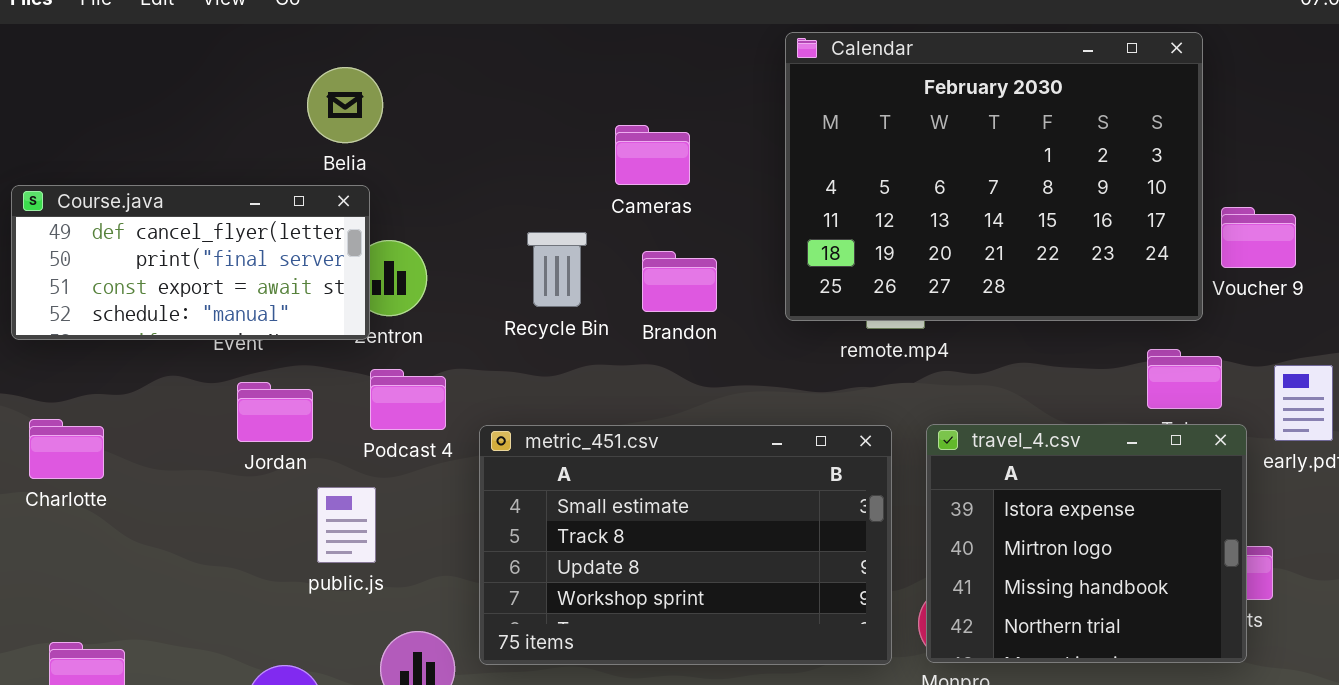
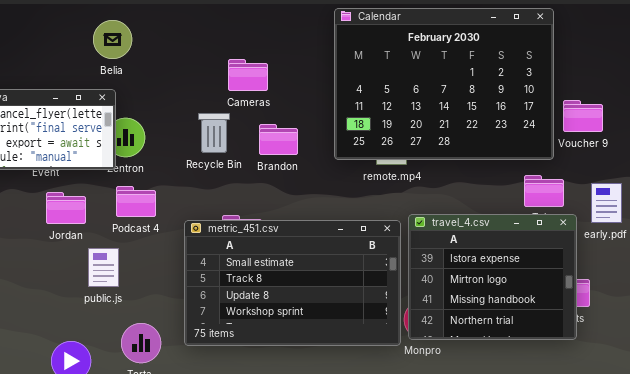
Belia: [307,67,383,143] -> [93,20,132,59], moved
Cameras: [615,125,690,185] -> [228,59,268,91], moved
metric_451.csv: [479,425,892,665] -> [184,220,401,346], moved

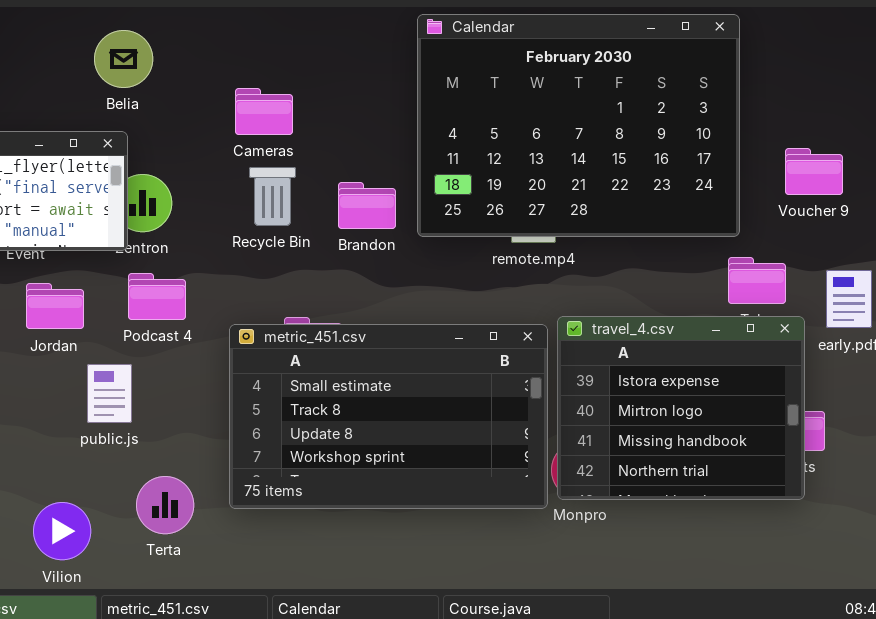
Calendar: [334,8,554,160] -> [417,14,740,237], moved
Cameras: [228,59,268,91] -> [235,88,293,135], moved

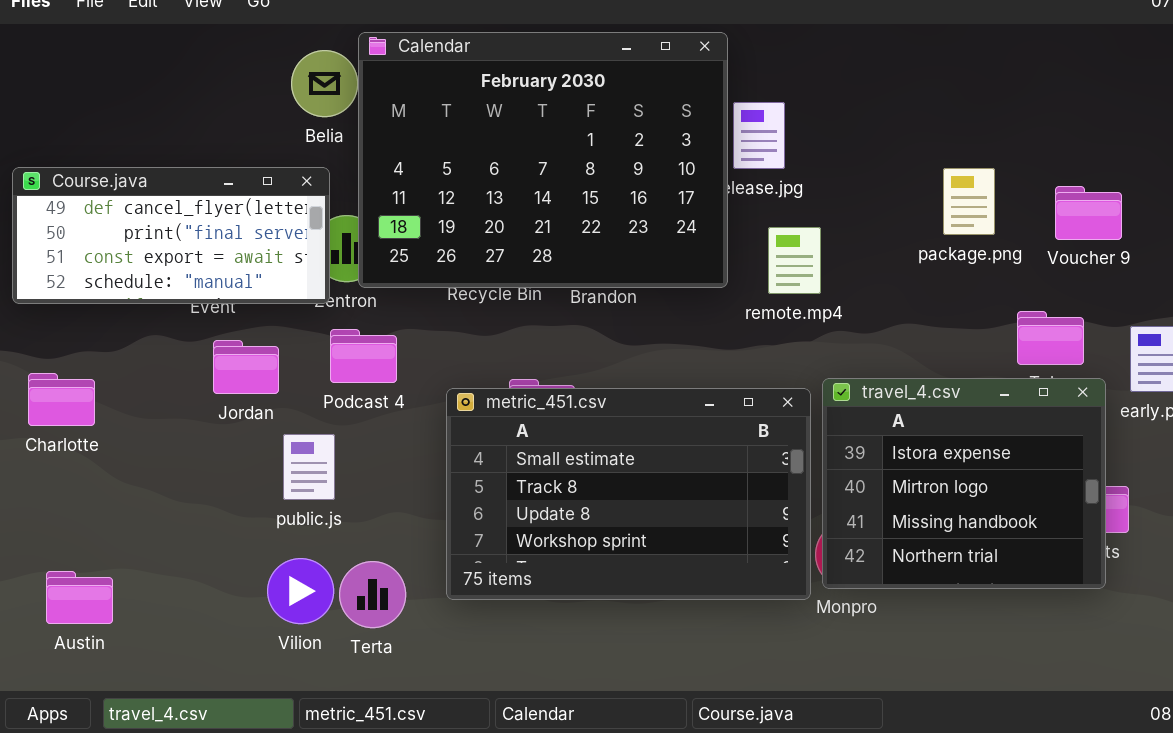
Calendar: [417,14,740,237] -> [358,32,728,288], moved
Voucher 9: [785,148,843,195] -> [1055,186,1122,240], moved
Vilion: [33,502,91,560] -> [267,558,334,624], moved

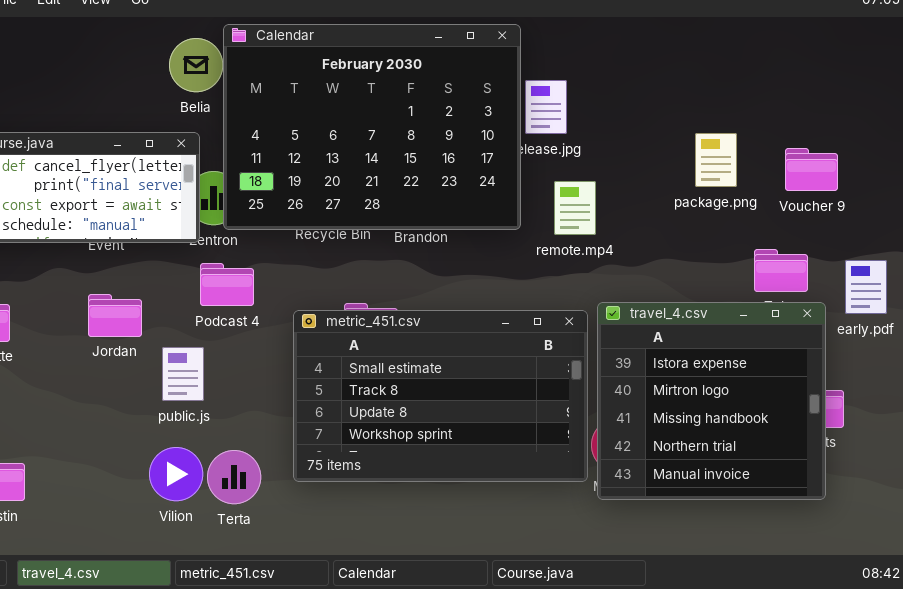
Jordan: [213,340,279,394] -> [88,294,142,337], moved
travel_4.csv: [822,378,1106,589] -> [597,302,826,500], resized

